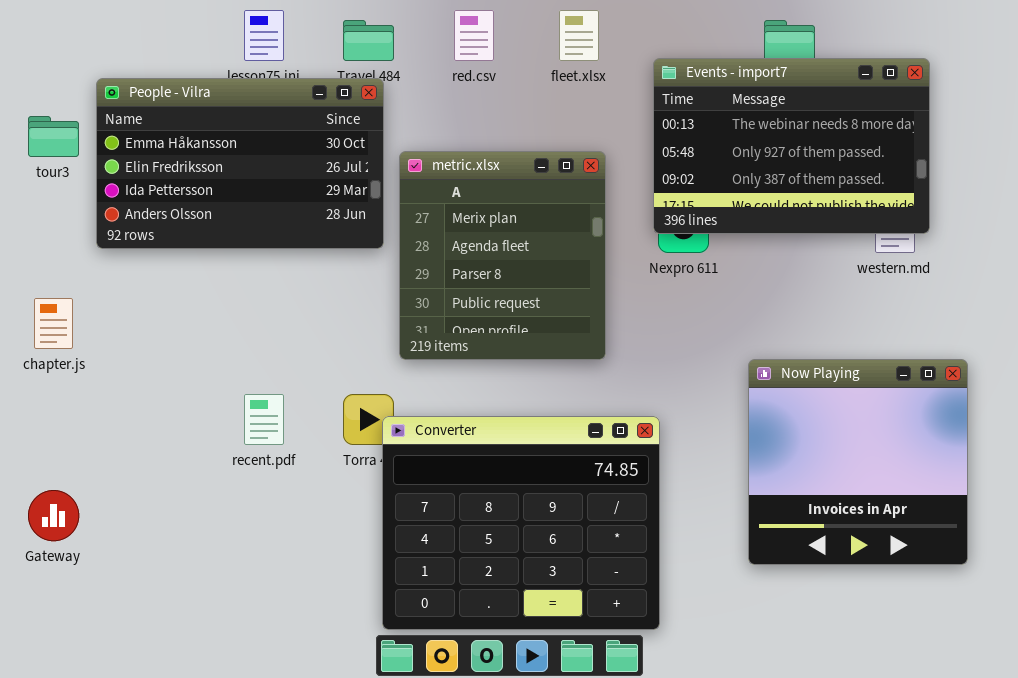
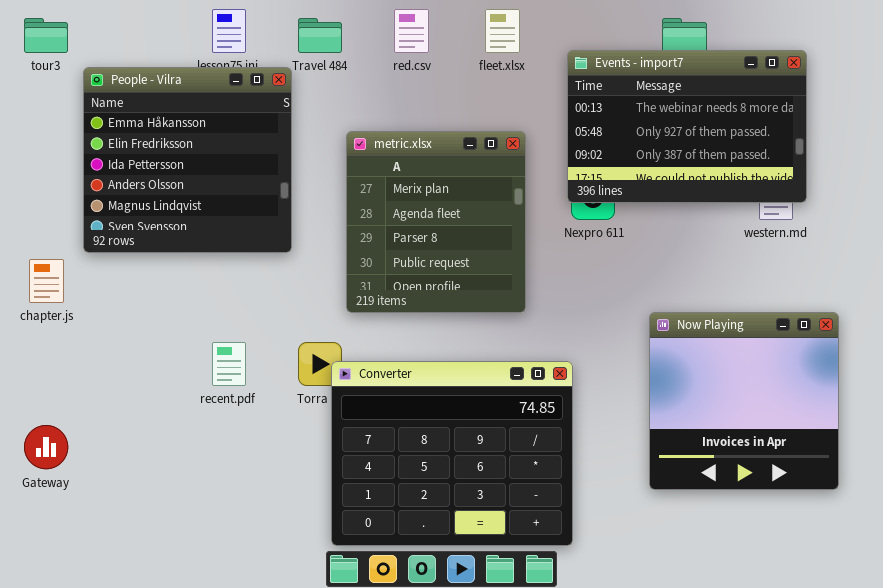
People - Vilra: [96,78,384,249] -> [83,67,292,253], resized
tour3: [28,116,79,157] -> [24,18,68,53], moved

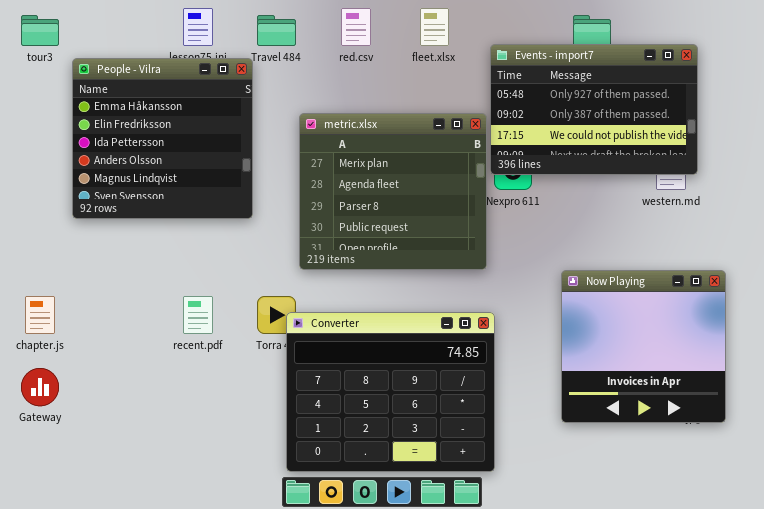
Events - import7: [567,50,807,203] -> [490,44,698,175], scrolled down 1 row
metric.xlsx: [346,131,526,313] -> [299,113,487,270], resized
chapter.js: [29,259,64,303] -> [25,296,55,334], moved

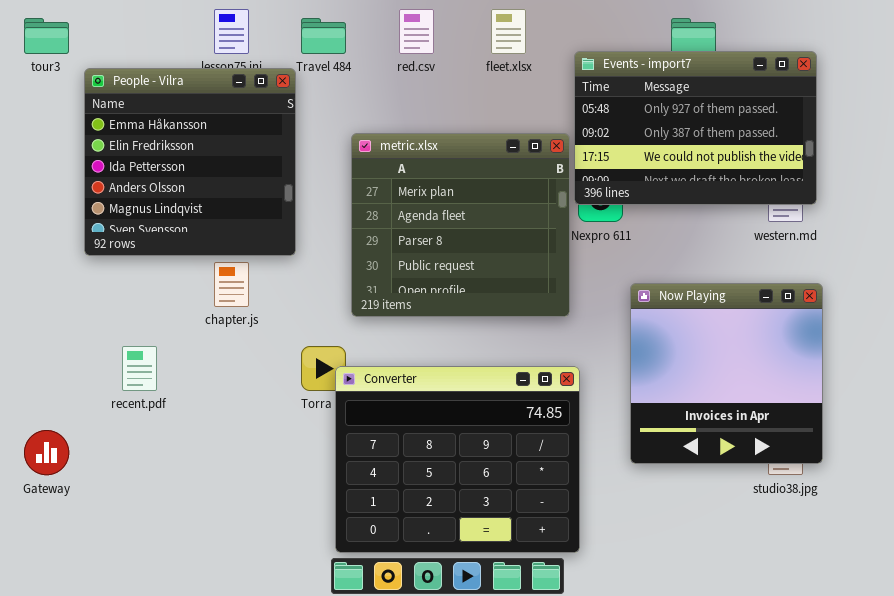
Now Playing: [561,270,726,423] -> [630,283,823,464], moved
chapter.js: [25,296,55,334] -> [214,262,249,307], moved
recent.pdf: [183,296,213,334] -> [122,346,157,391], moved

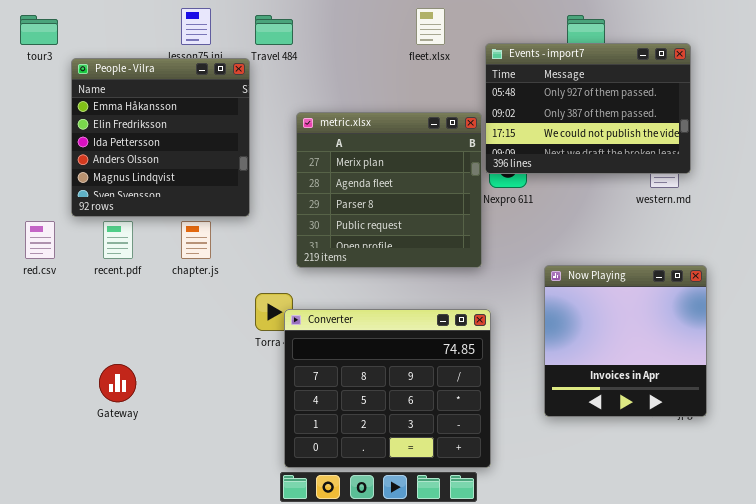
red.csv: [399,9,434,54] -> [25,221,55,259], moved
Now Playing: [630,283,823,464] -> [544,265,707,417], moved
recent.pdf: [122,346,157,391] -> [103,221,133,259], moved
Gateway: [24,430,69,475] -> [99,364,136,402], moved

